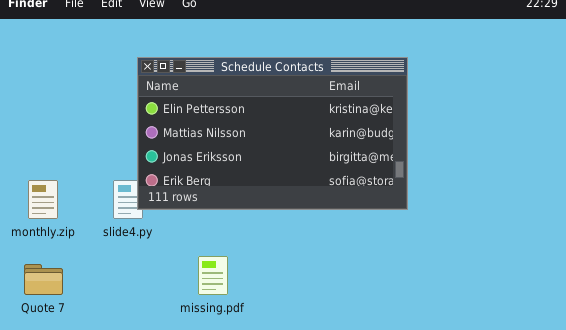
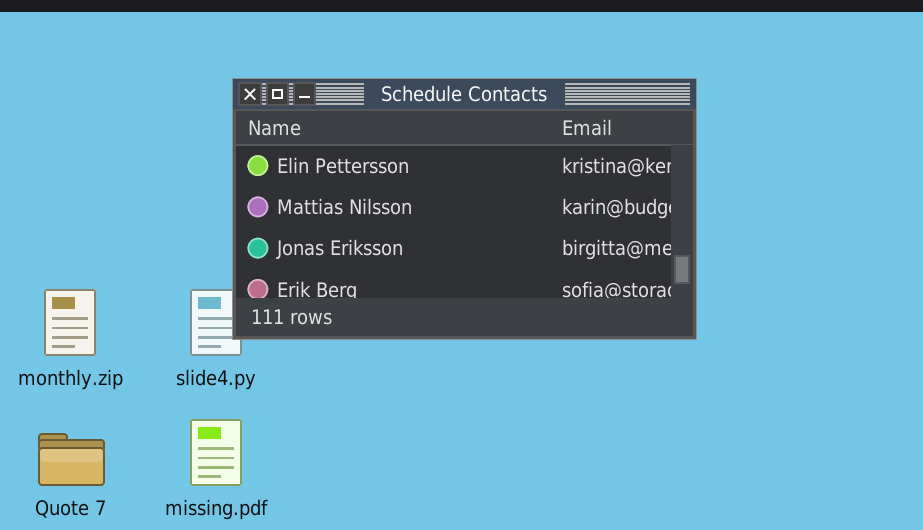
missing.pdf: [198,256,228,295] -> [190,419,242,486], moved

